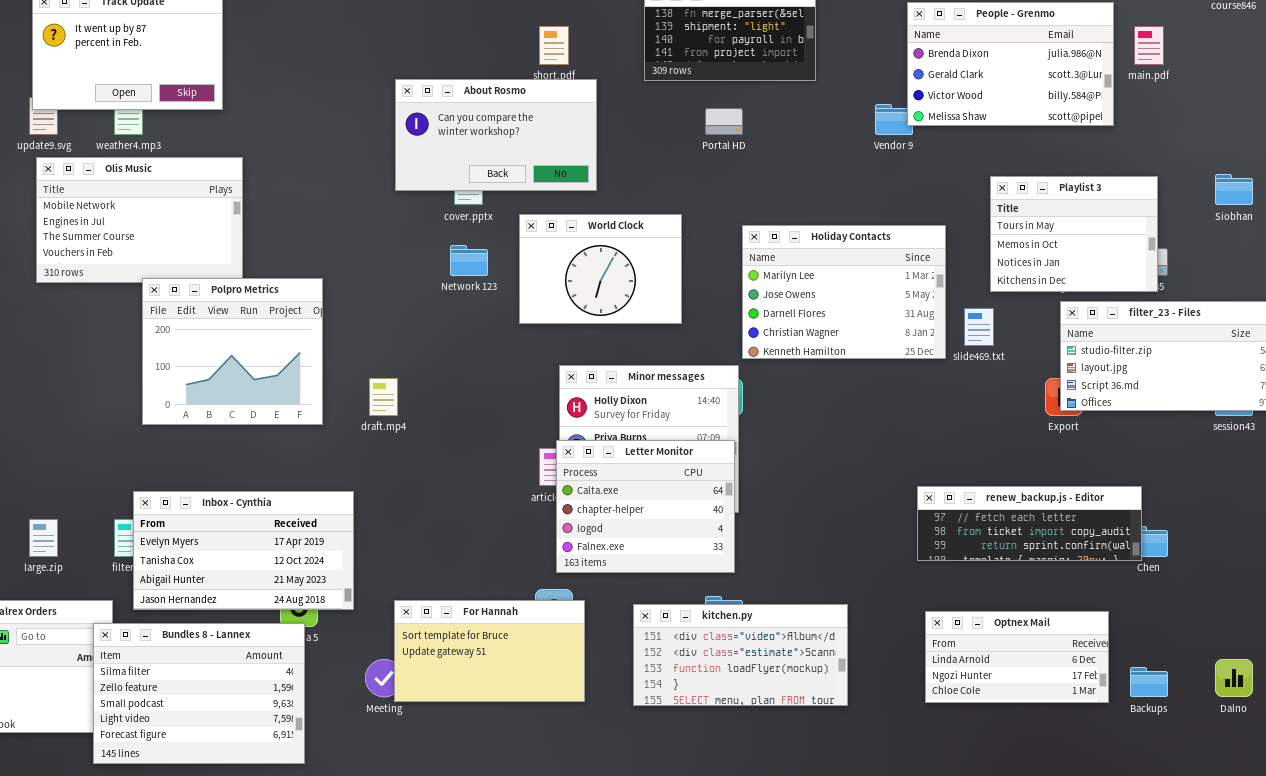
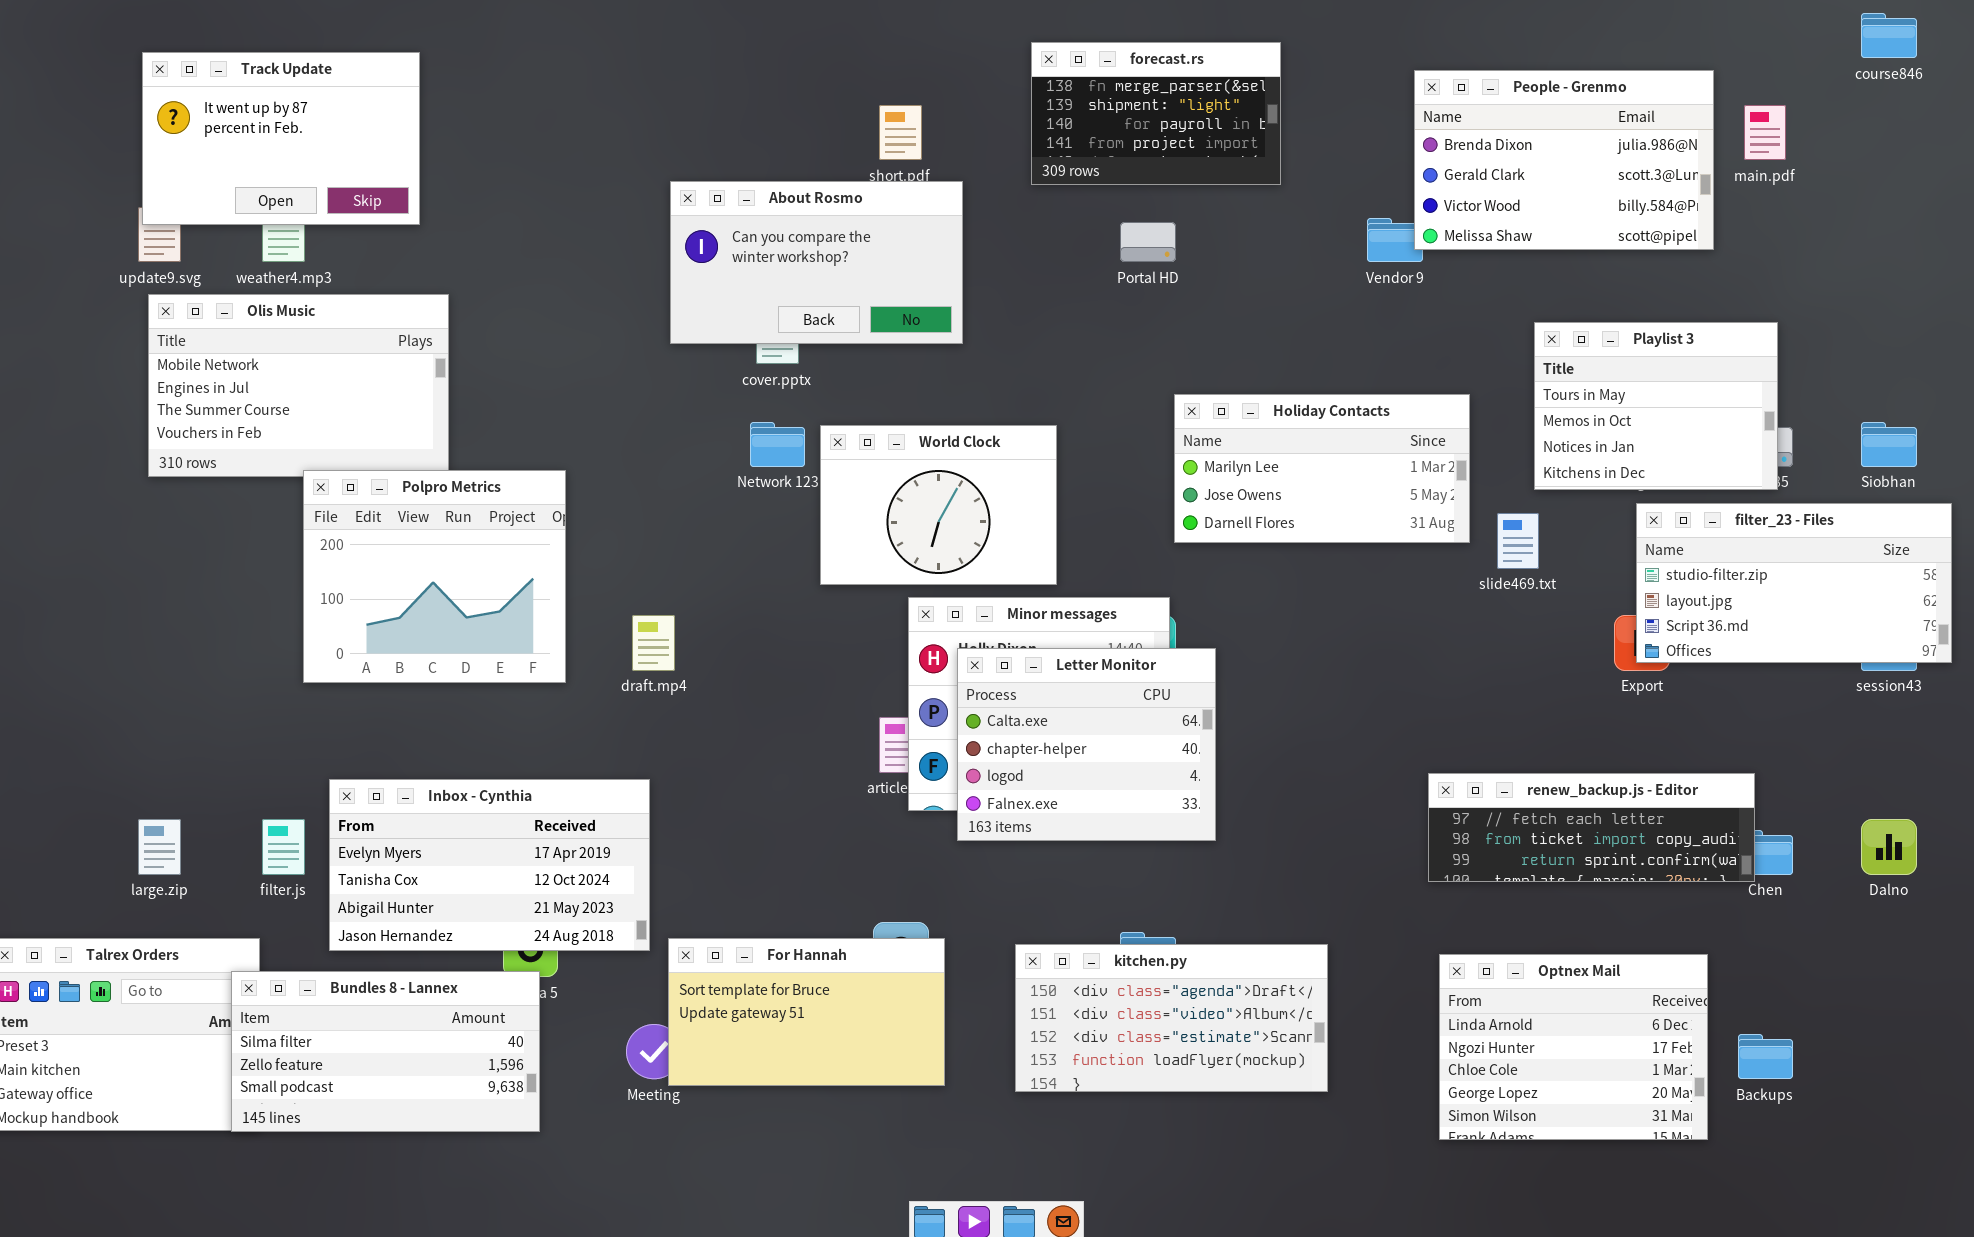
Siobhan: [1215,174,1253,205] -> [1861,422,1917,467], moved
World Clock: [519,214,682,324] -> [820,425,1057,585], moved
Holiday Contacts: [742,225,946,359] -> [1174,394,1470,543], resized
Letter Monitor: [556,440,735,573] -> [957,648,1216,841], moved
Inbox - Cynthia: [133,491,354,610] -> [329,779,650,951], moved
kitchen.py: [633,604,848,706] -> [1015,944,1328,1092], scrolled up 1 row
Optnex Mail: [925,611,1109,703] -> [1439,954,1708,1140], resized
Bundles 8 - Lannex: [93,623,305,764] -> [231,971,540,1132], resized
Dalno: [1215,659,1253,697] -> [1861,819,1917,875], moved

